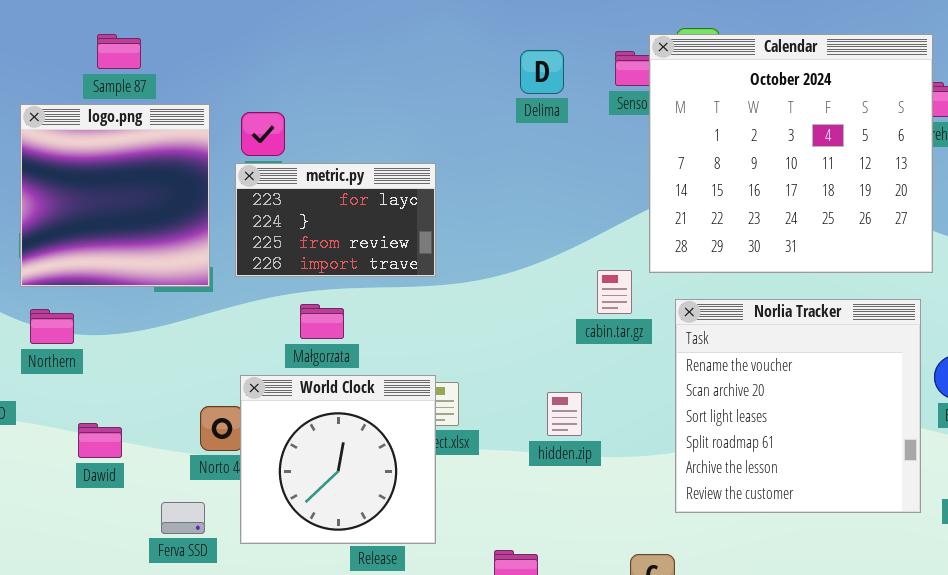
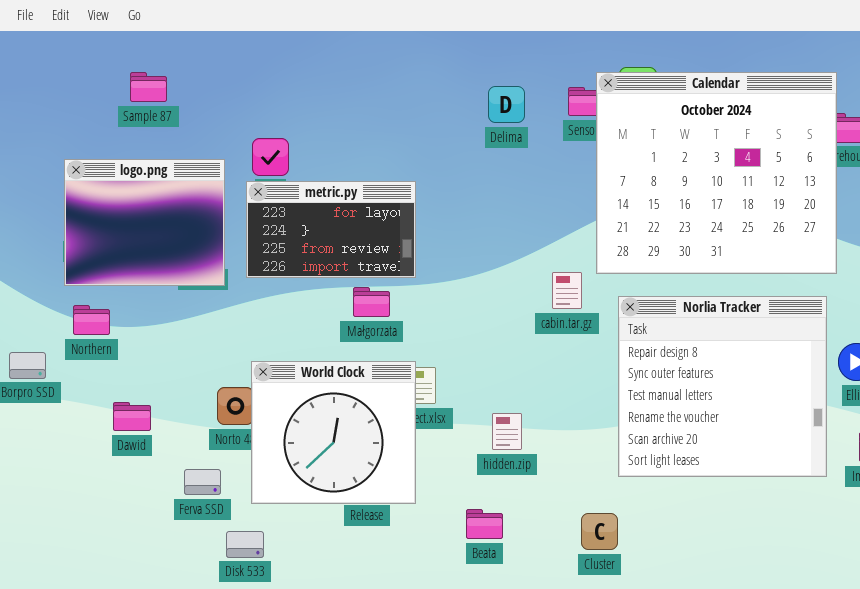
logo.png: [20,104,210,287] -> [64,159,225,286], resized
Norlia Tracker: [675,299,921,513] -> [618,296,827,477], scrolled up 3 rows
Małgorzata: [300,304,344,339] -> [353,287,390,317], moved
hidden.zip: [547,392,582,436] -> [492,413,522,450], moved

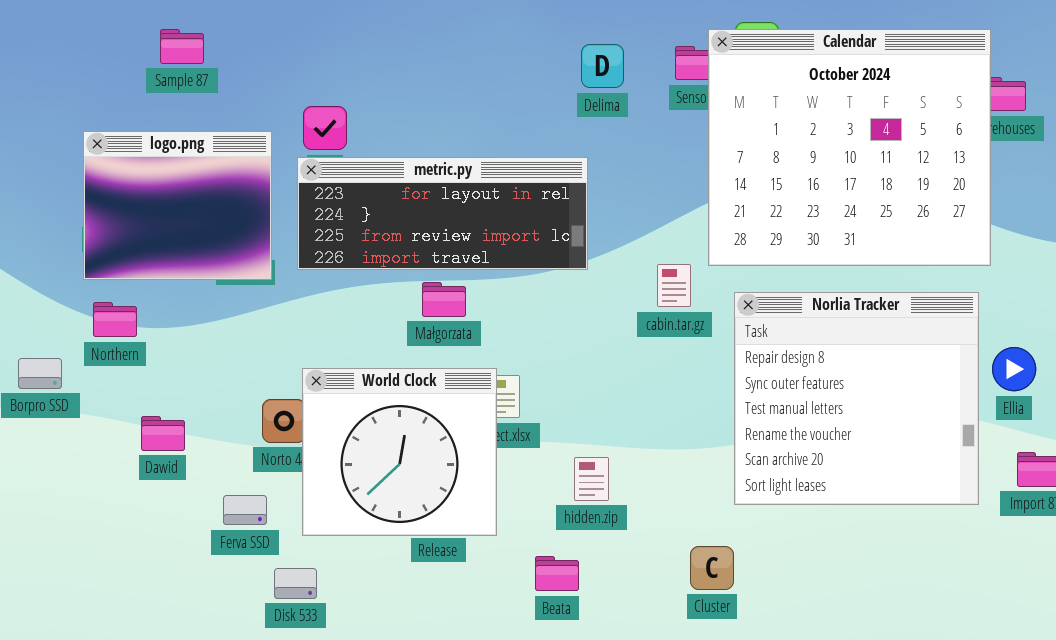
metric.py: [246,181,416,278] -> [297,157,588,270], resized
hidden.zip: [492,413,522,450] -> [574,457,609,501], moved
Beata: [466,509,503,539] -> [535,556,579,591], moved

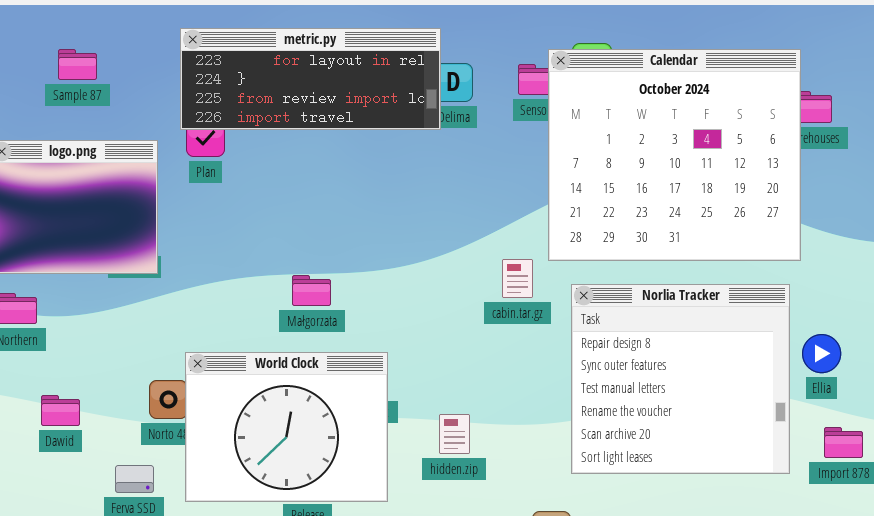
metric.py: [297,157,588,270] -> [180,28,441,130], moved
World Clock: [302,368,497,536] -> [185,352,388,502], resized
hidden.zip: [574,457,609,501] -> [439,414,470,454], moved

